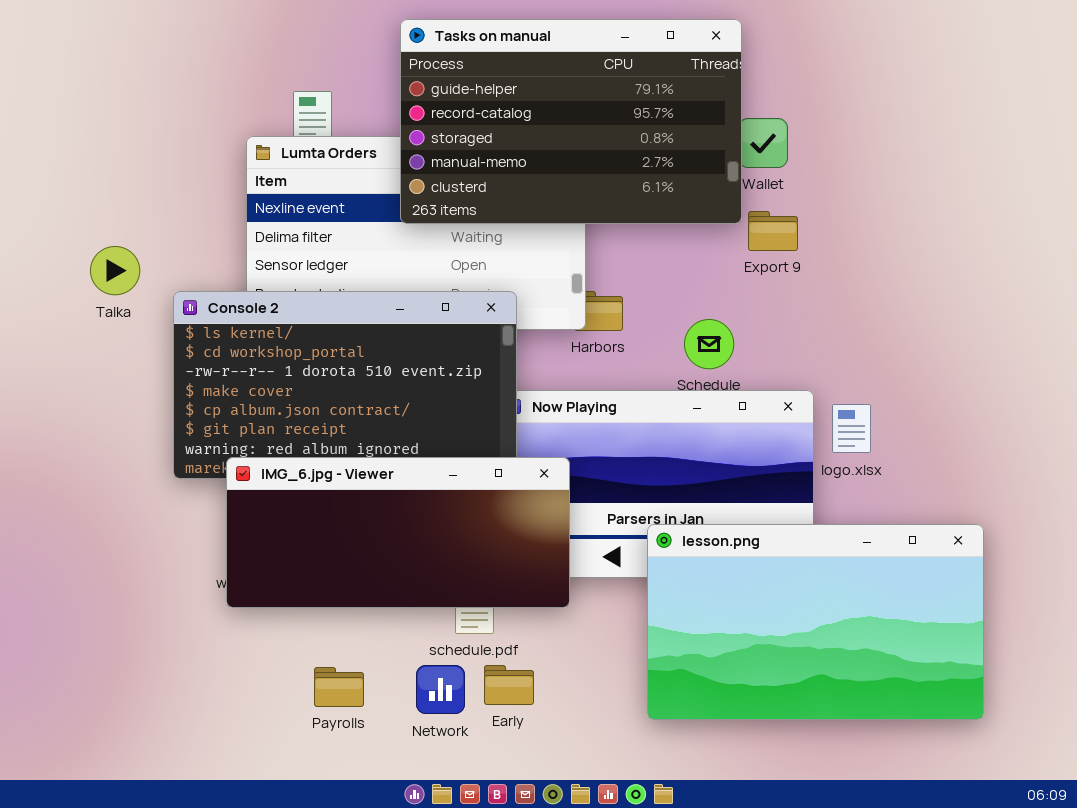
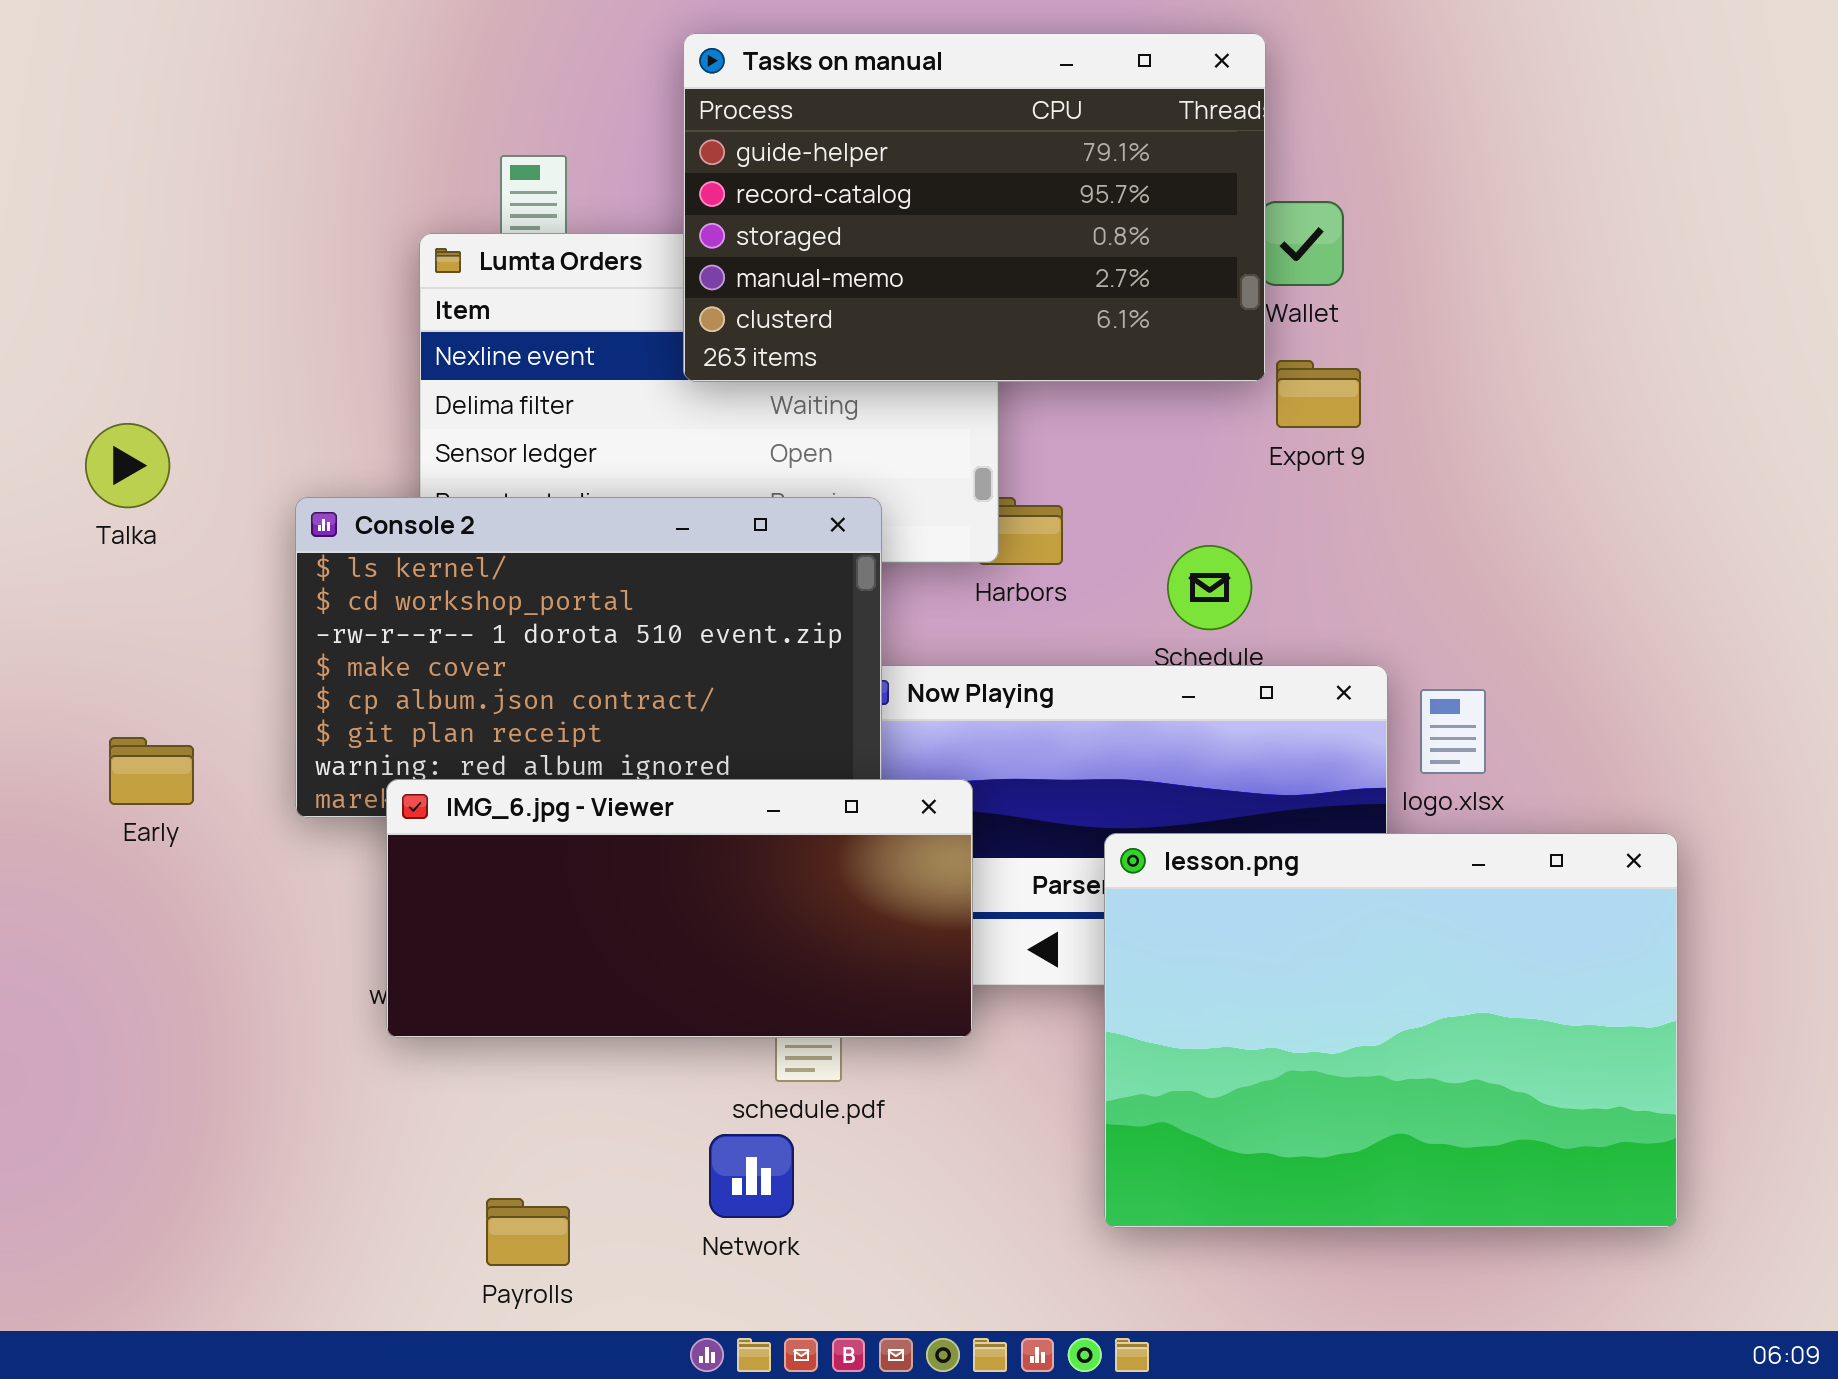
Talka: [90,246,140,295] -> [85,423,170,508], moved
lesson.png: [647,524,984,720] -> [1104,833,1678,1228], resized
Early: [484,665,534,705] -> [109,737,194,805], moved
Payrolls: [314,667,364,707] -> [486,1198,570,1266], moved

